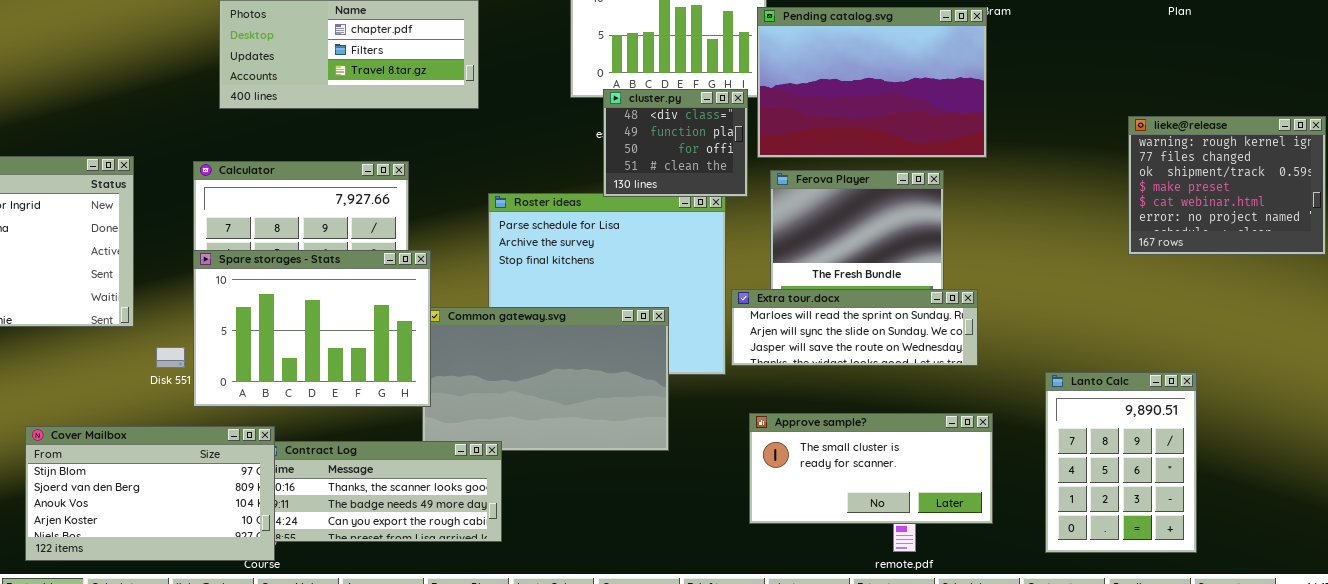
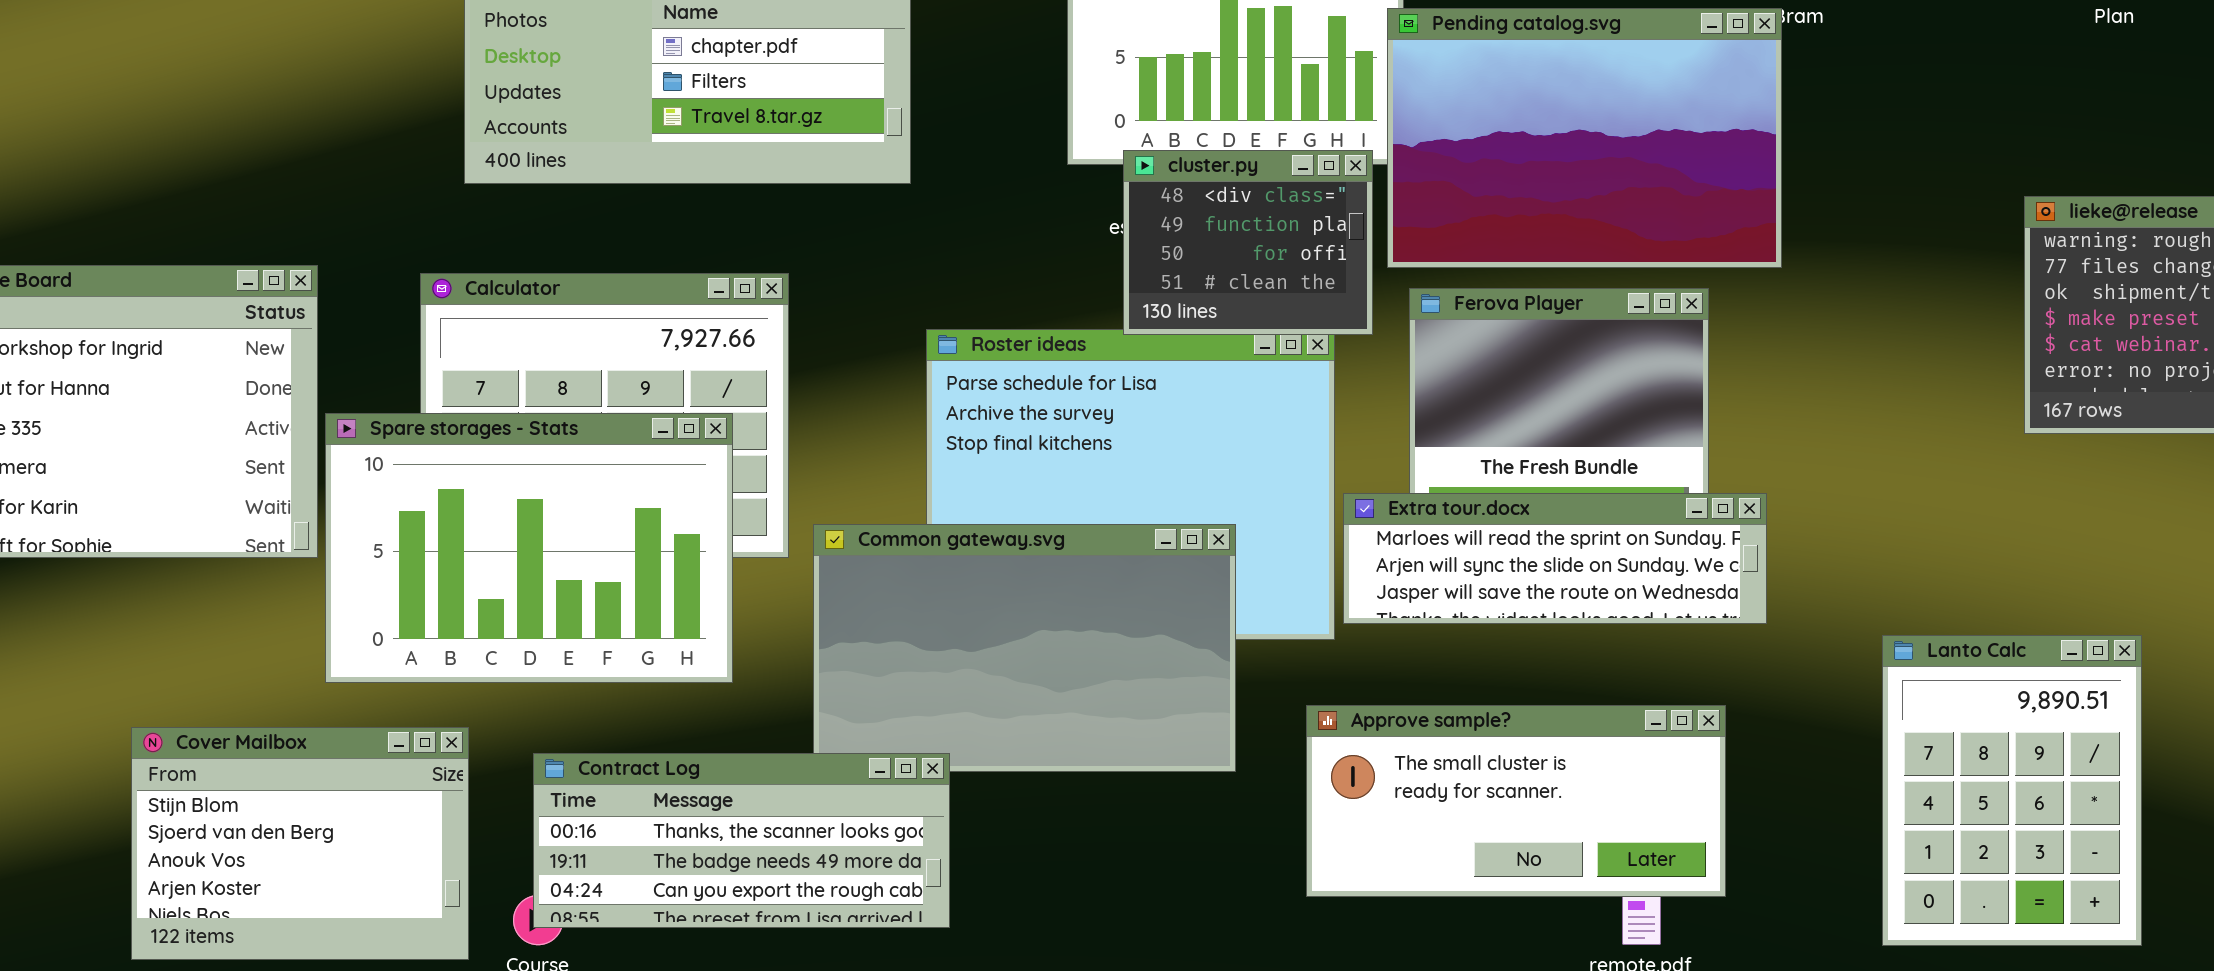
Spare storages - Stats: [193,250,431,407] -> [325,413,733,683], moved
Approve sample?: [749,413,993,524] -> [1306,705,1726,897], moved
Cover Mailbox: [25,426,275,561] -> [131,727,469,960], resized

